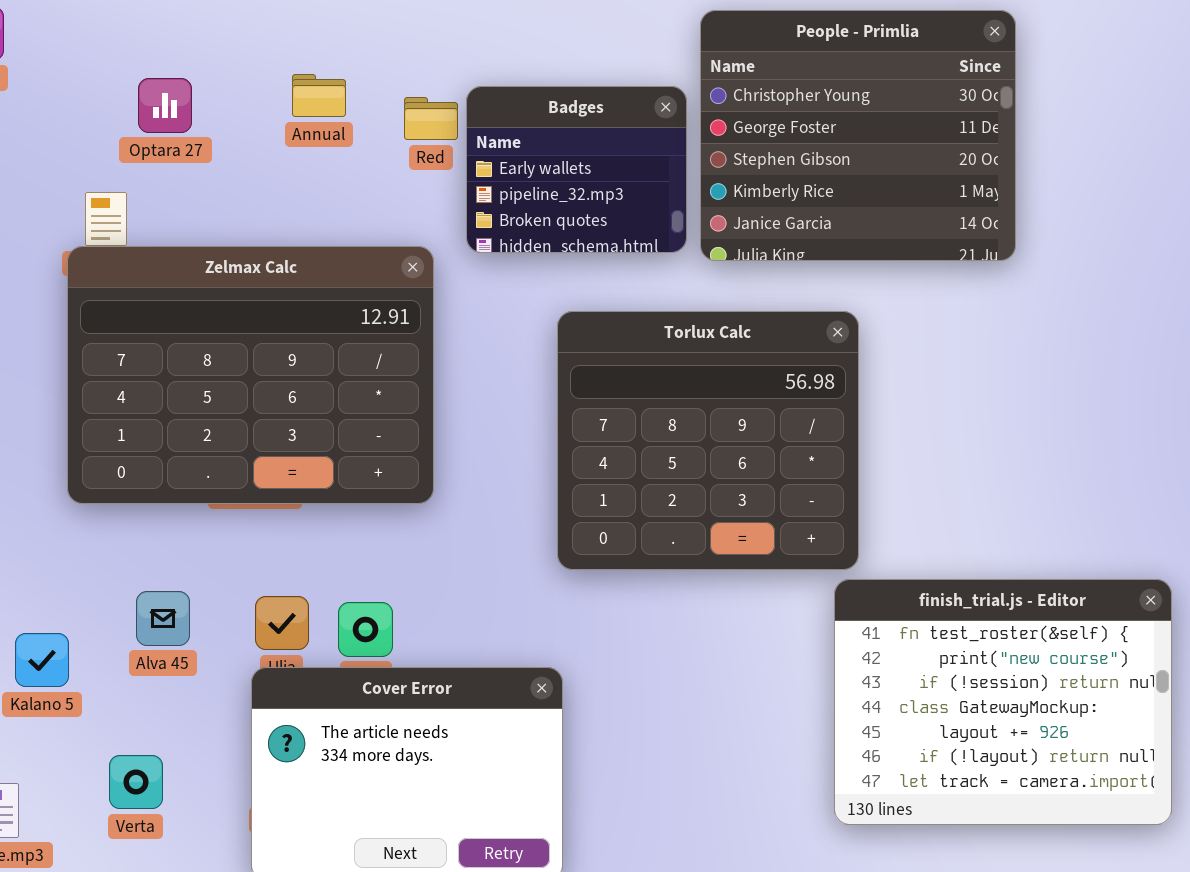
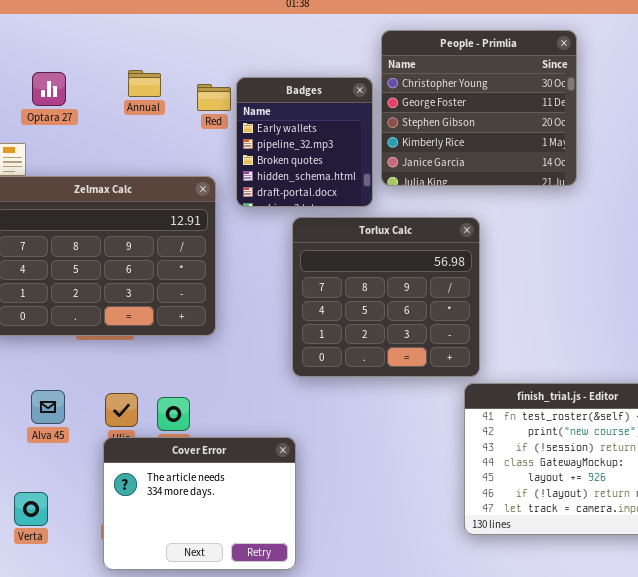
Badges: [466,86,687,253] -> [236,77,373,207], resized

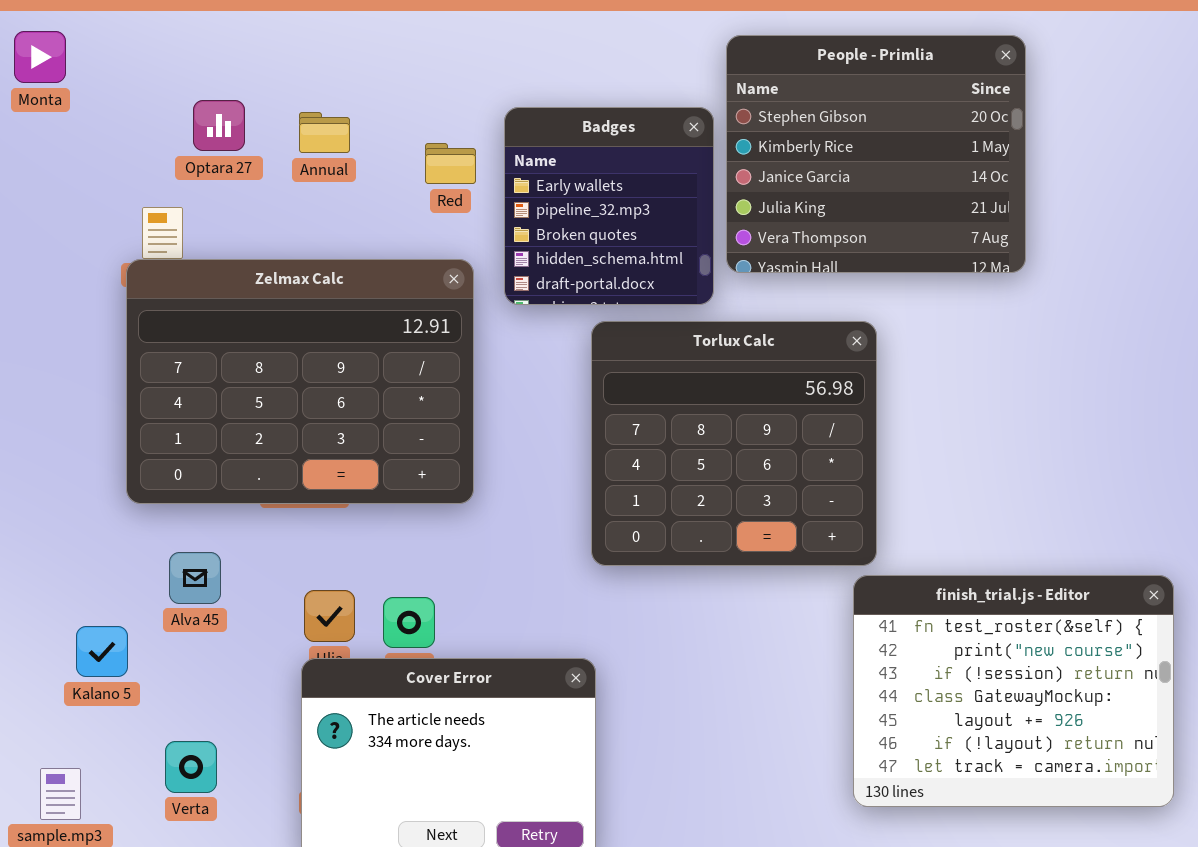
People - Primlia: [381,30,577,186] -> [726,35,1026,273], scrolled down 2 rows
Annual: [128,70,161,97] -> [299,112,350,153], moved
Red: [197,84,231,111] -> [425,143,476,184], moved
Alva 45: [31,390,65,424] -> [169,552,221,604], moved

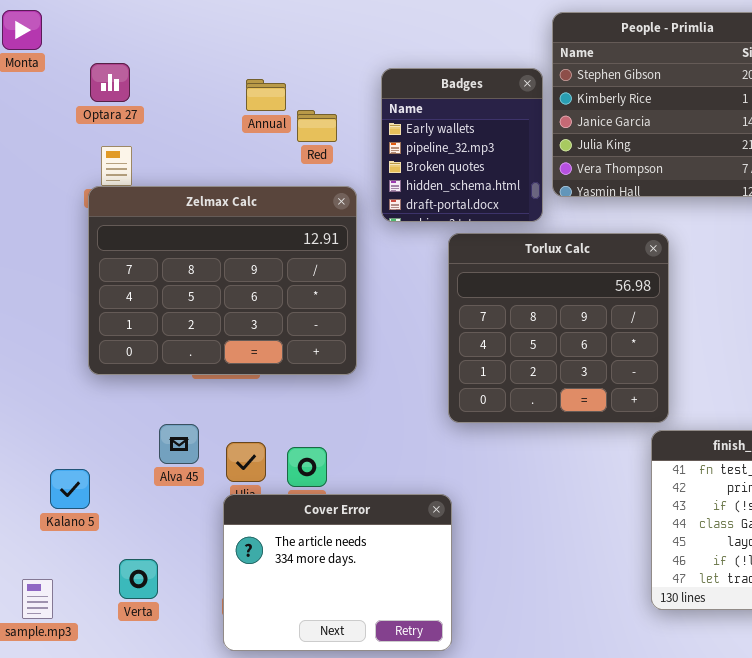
Optara 27: [193,100,245,151] -> [90,63,130,102], moved
Annual: [299,112,350,153] -> [246,79,286,111], moved
Red: [425,143,476,184] -> [297,110,337,142], moved
Alva 45: [169,552,221,604] -> [159,424,199,464], moved

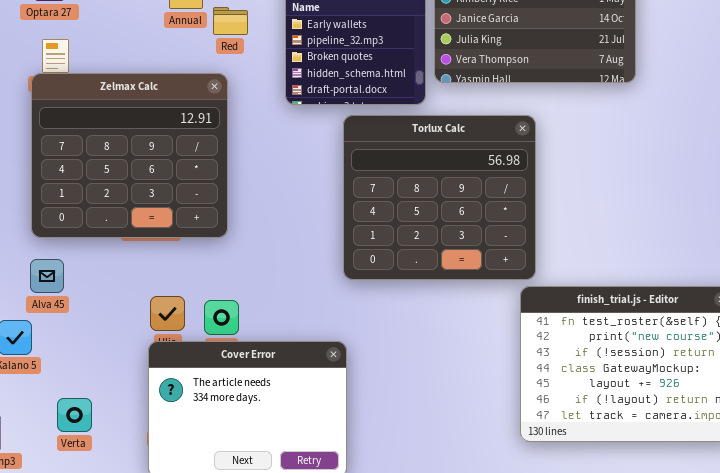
Zelmax Calc: [88,186,357,375] -> [31,73,228,238], resized
Alva 45: [159,424,199,464] -> [30,259,64,293], moved

